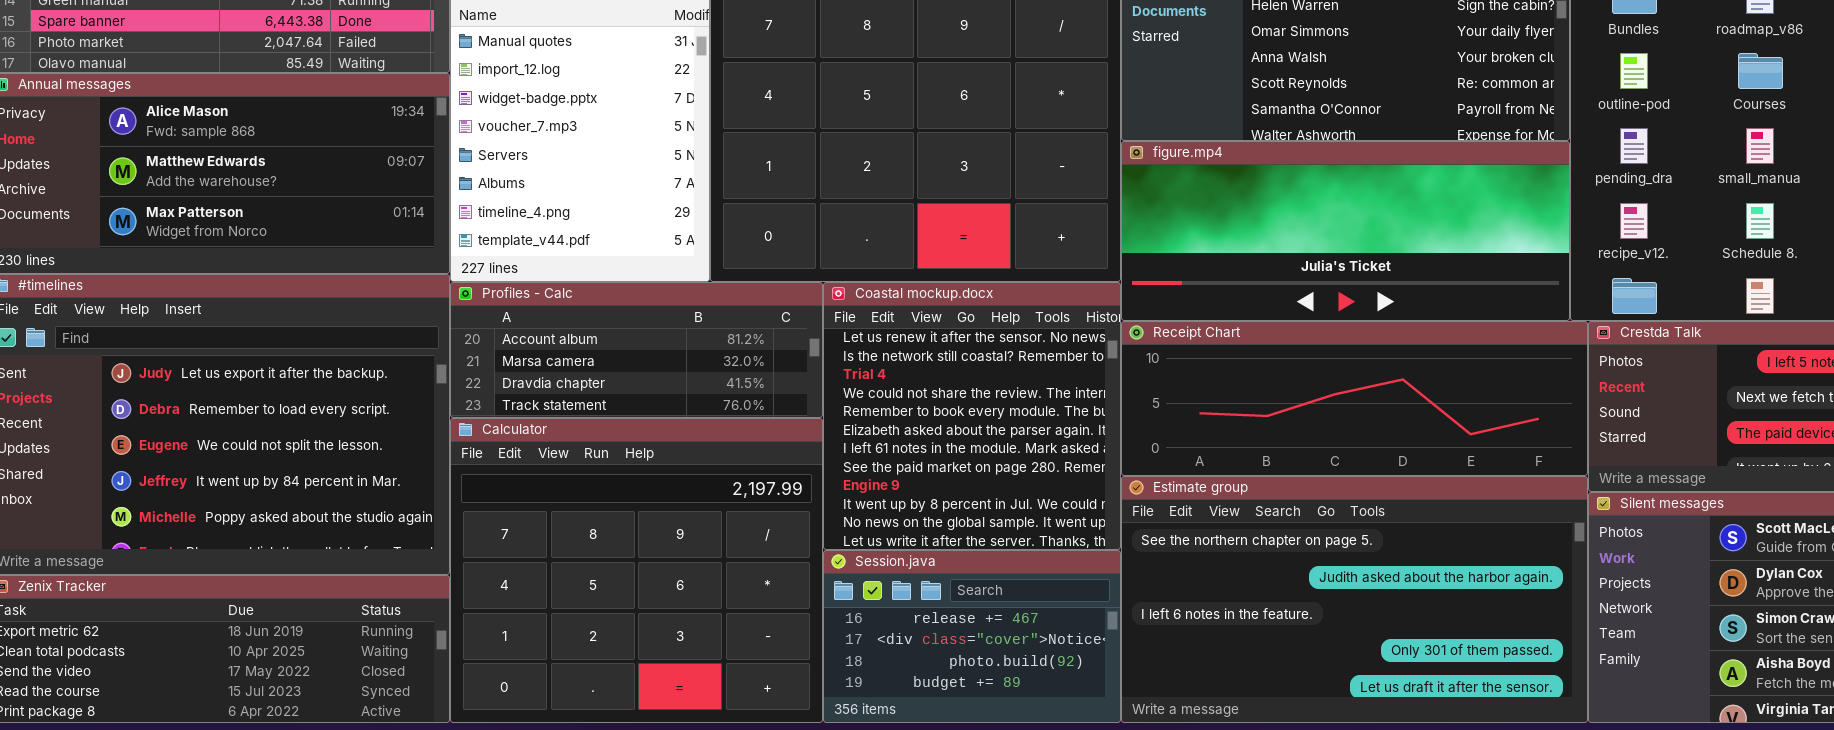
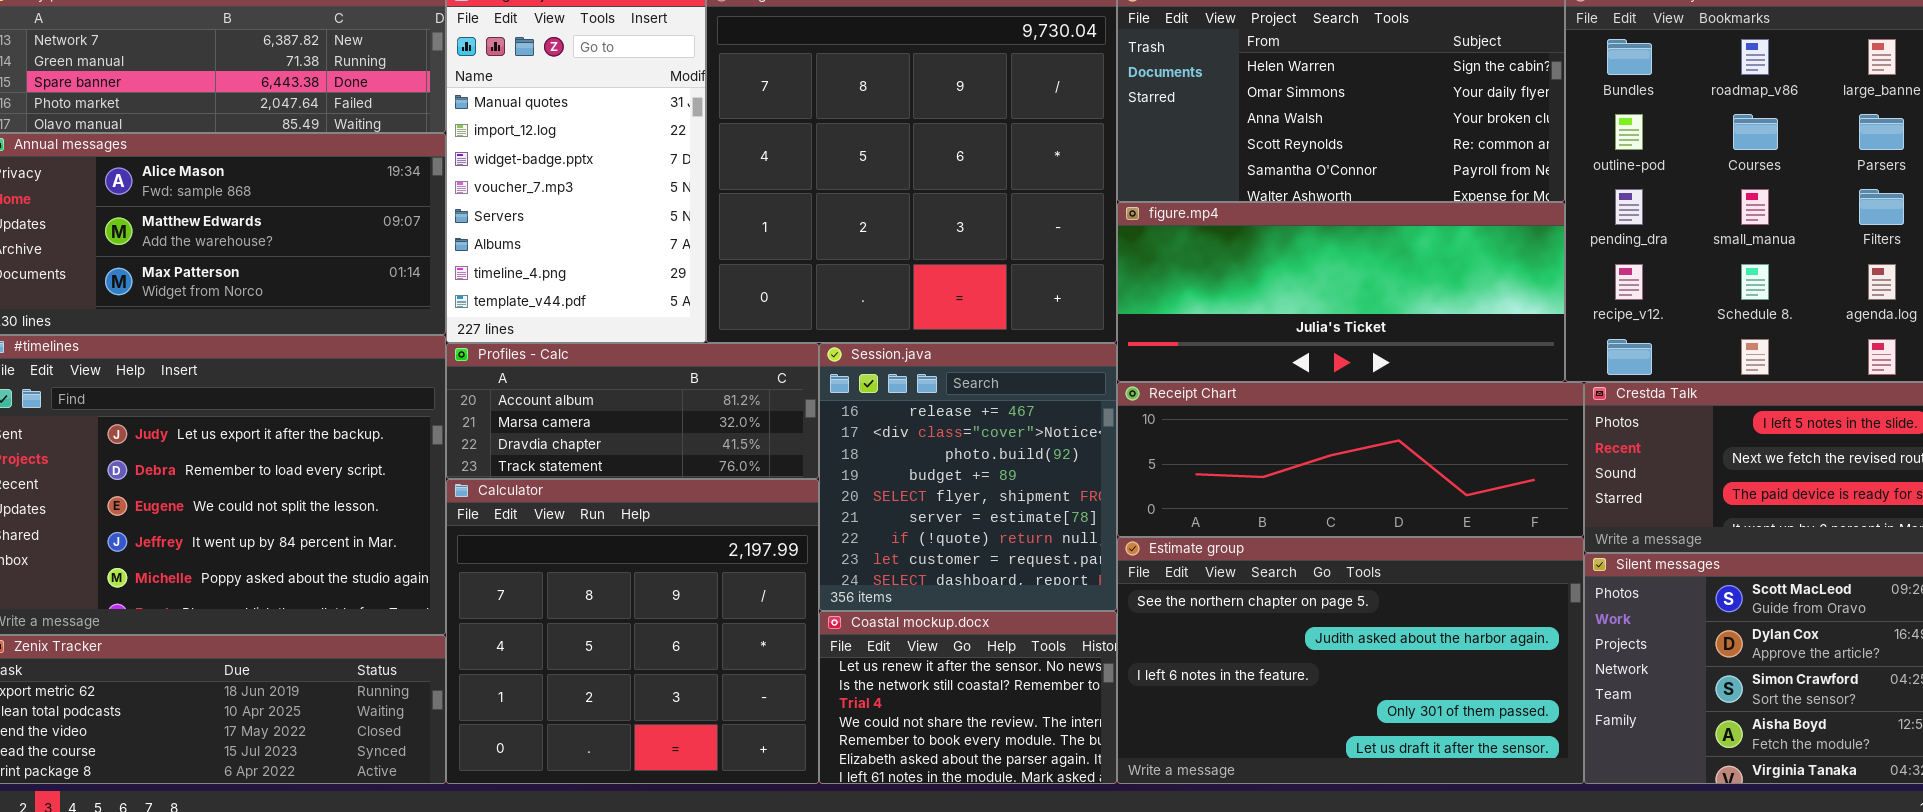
Coastal mockup.docx: [823,282,1121,550] -> [819,611,1117,784], moved, resized
Session.java: [823,550,1121,723] -> [819,343,1117,611], moved, resized

